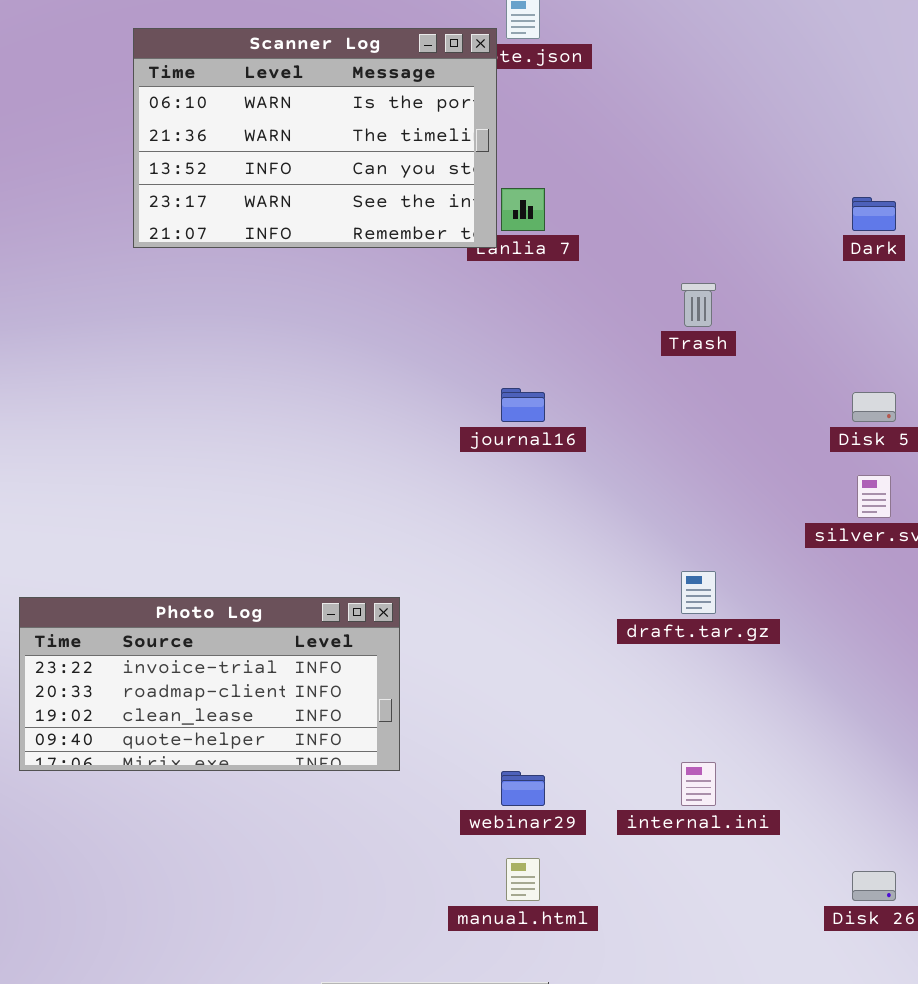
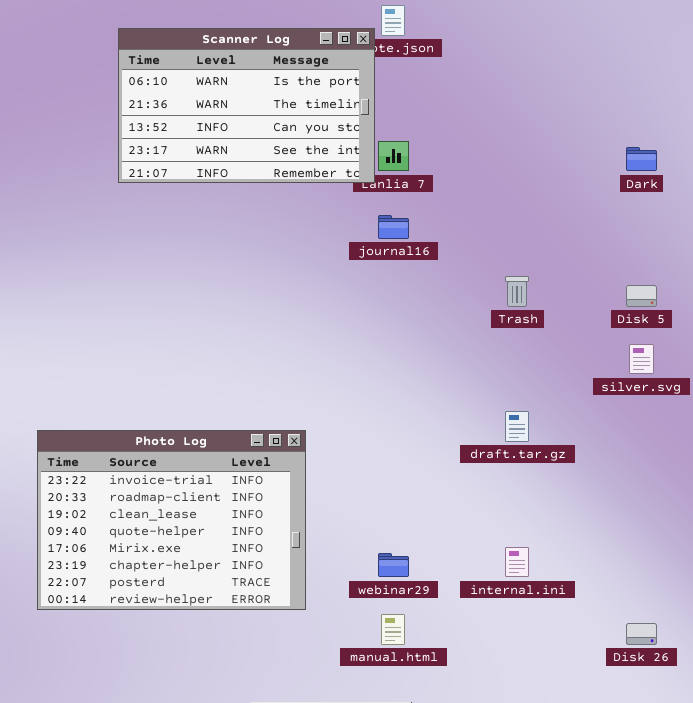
Trash: [681,283,716,327] -> [505,276,529,307], moved
journal16: [501,388,545,422] -> [378,215,409,239], moved
Photo Log: [19,597,400,771] -> [37,430,306,610], resized

